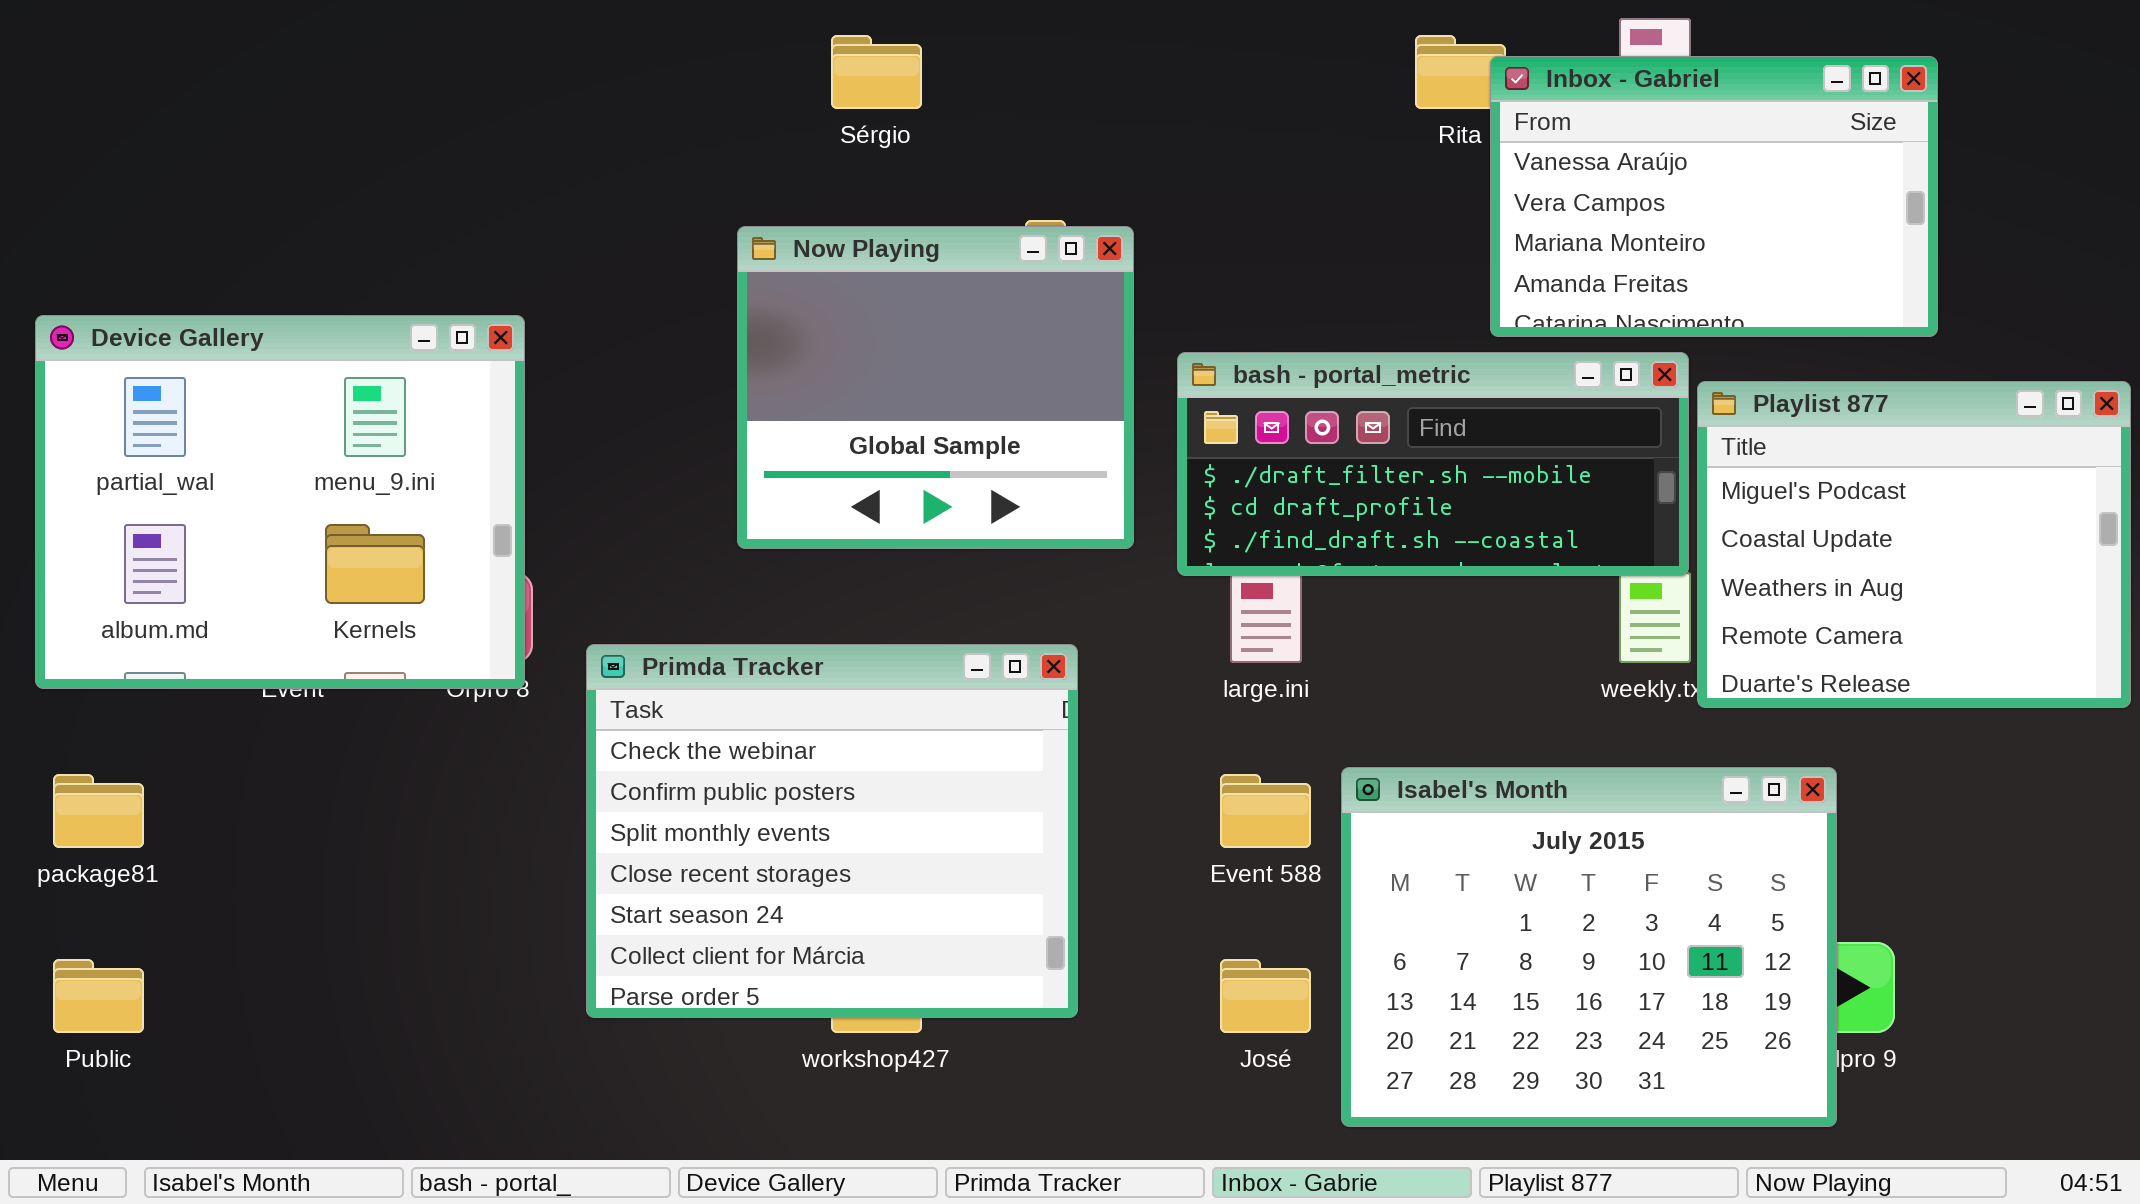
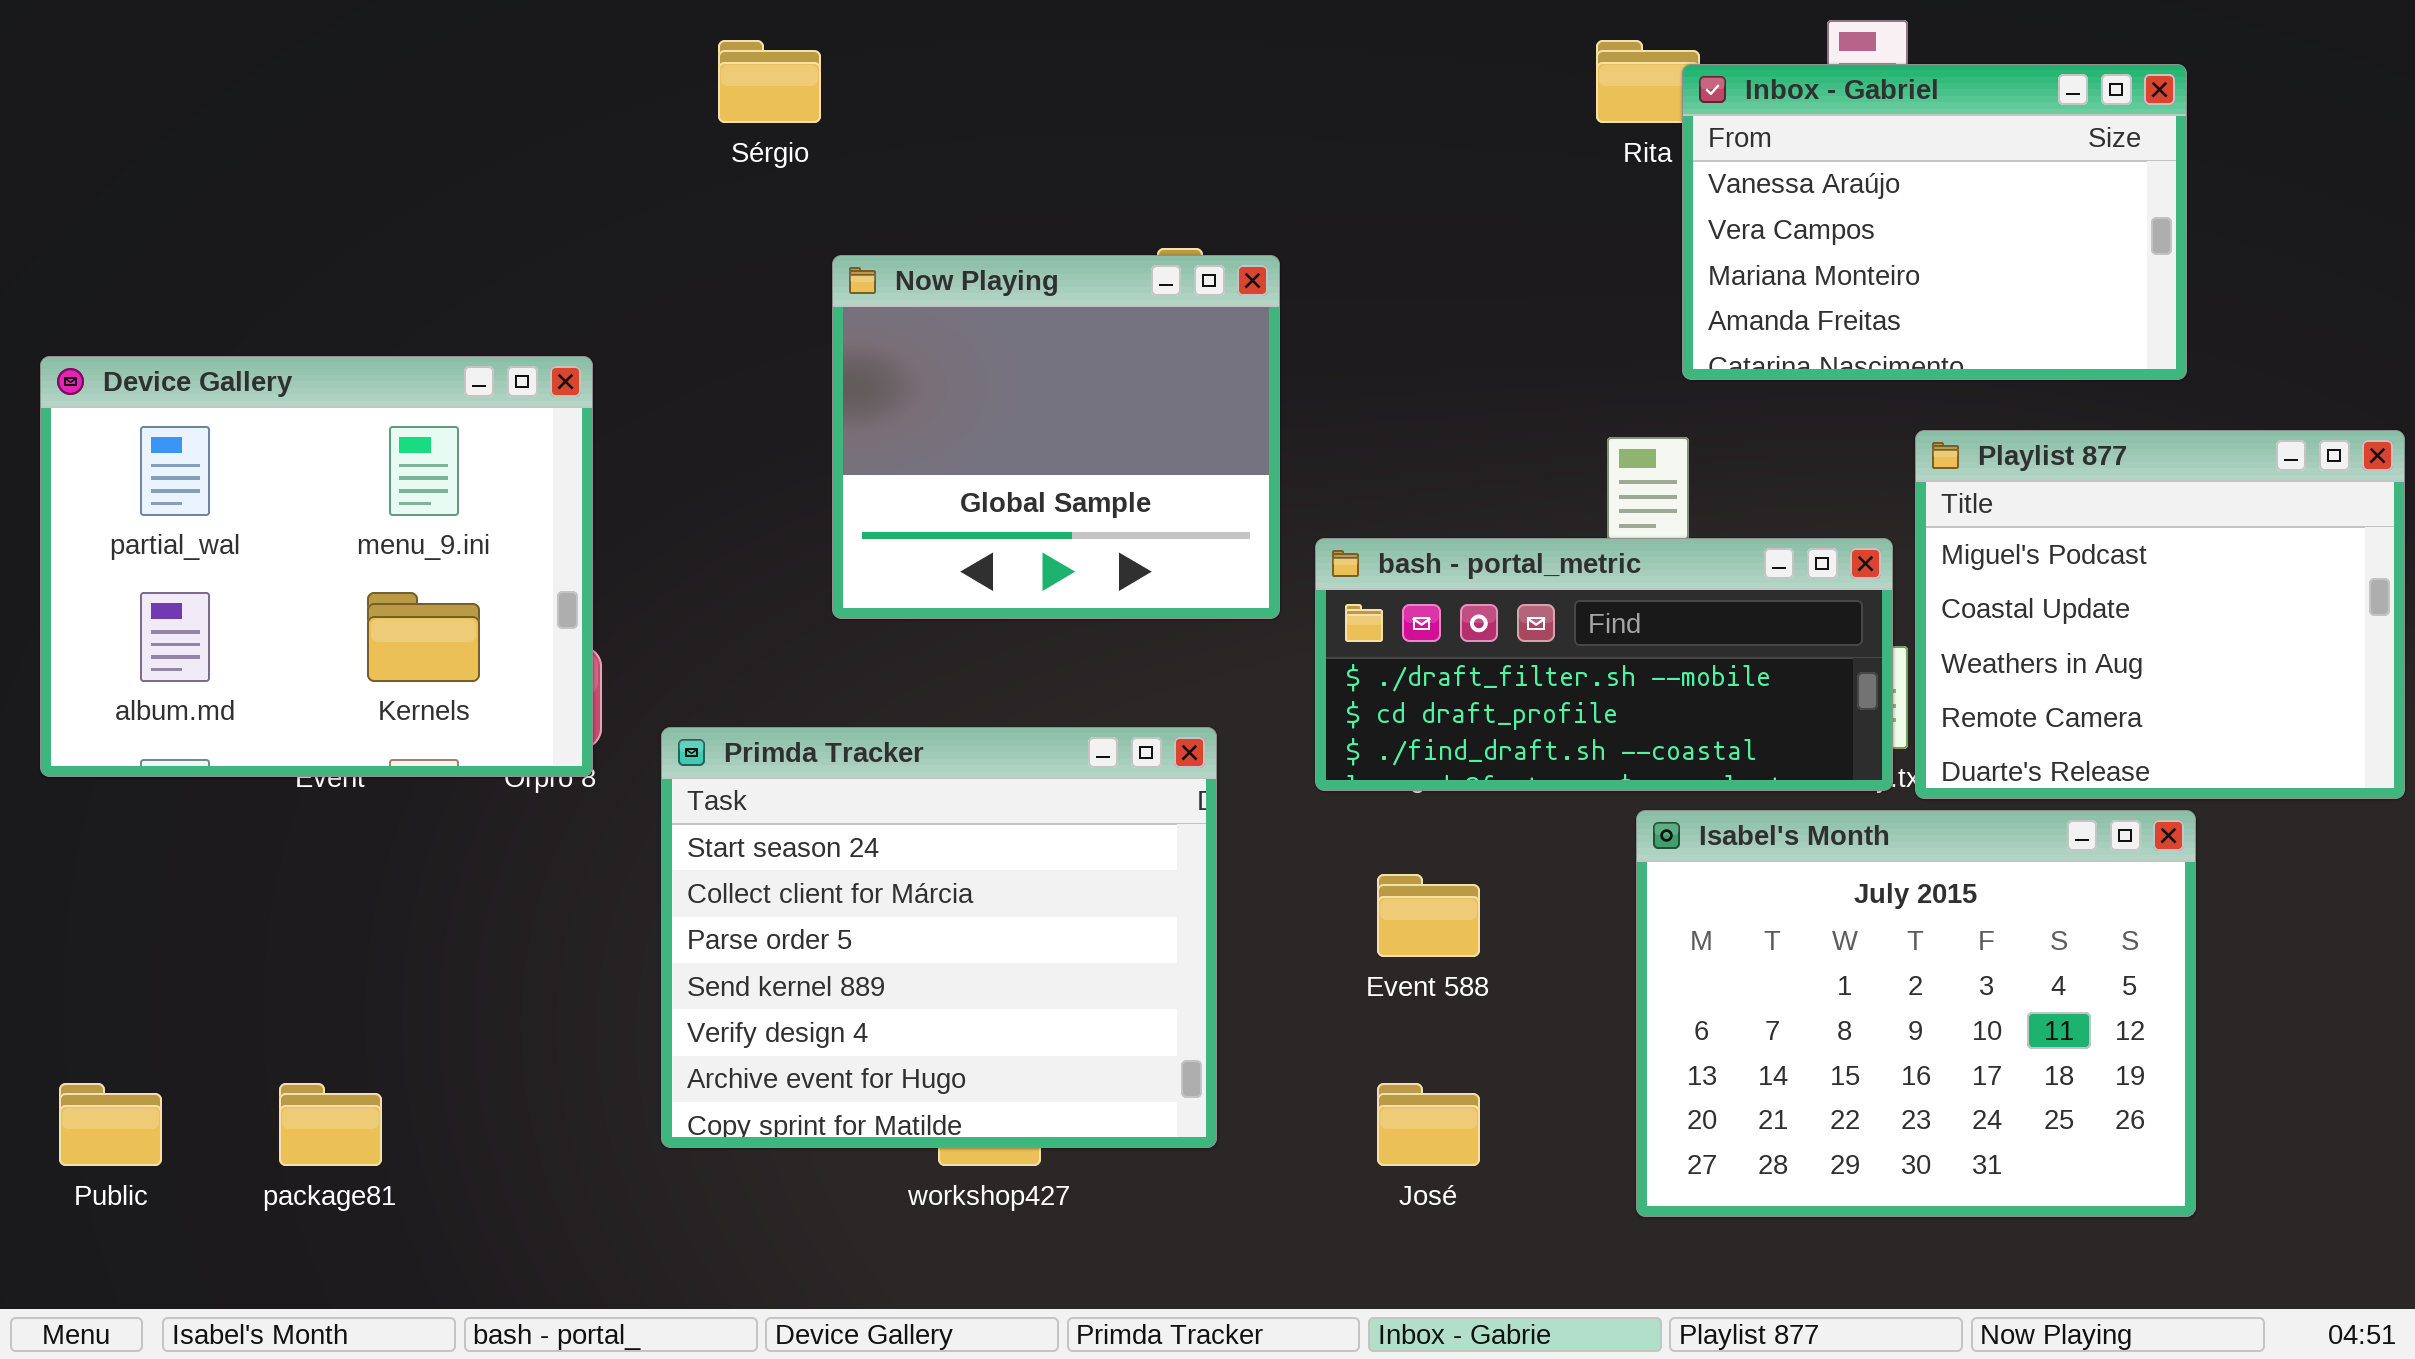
Sérgio: [831,35,922,109] -> [718,40,821,123], moved
bash - portal_metric: [1177,352,1689,576] -> [1315,538,1893,791], moved
Primda Tracker: [586,644,1078,1018] -> [661,727,1217,1148], scrolled down 4 rows
Isabel's Month: [1341,767,1837,1127] -> [1636,810,2196,1217], moved
package81: [53,774,144,848] -> [279,1083,382,1166], moved

